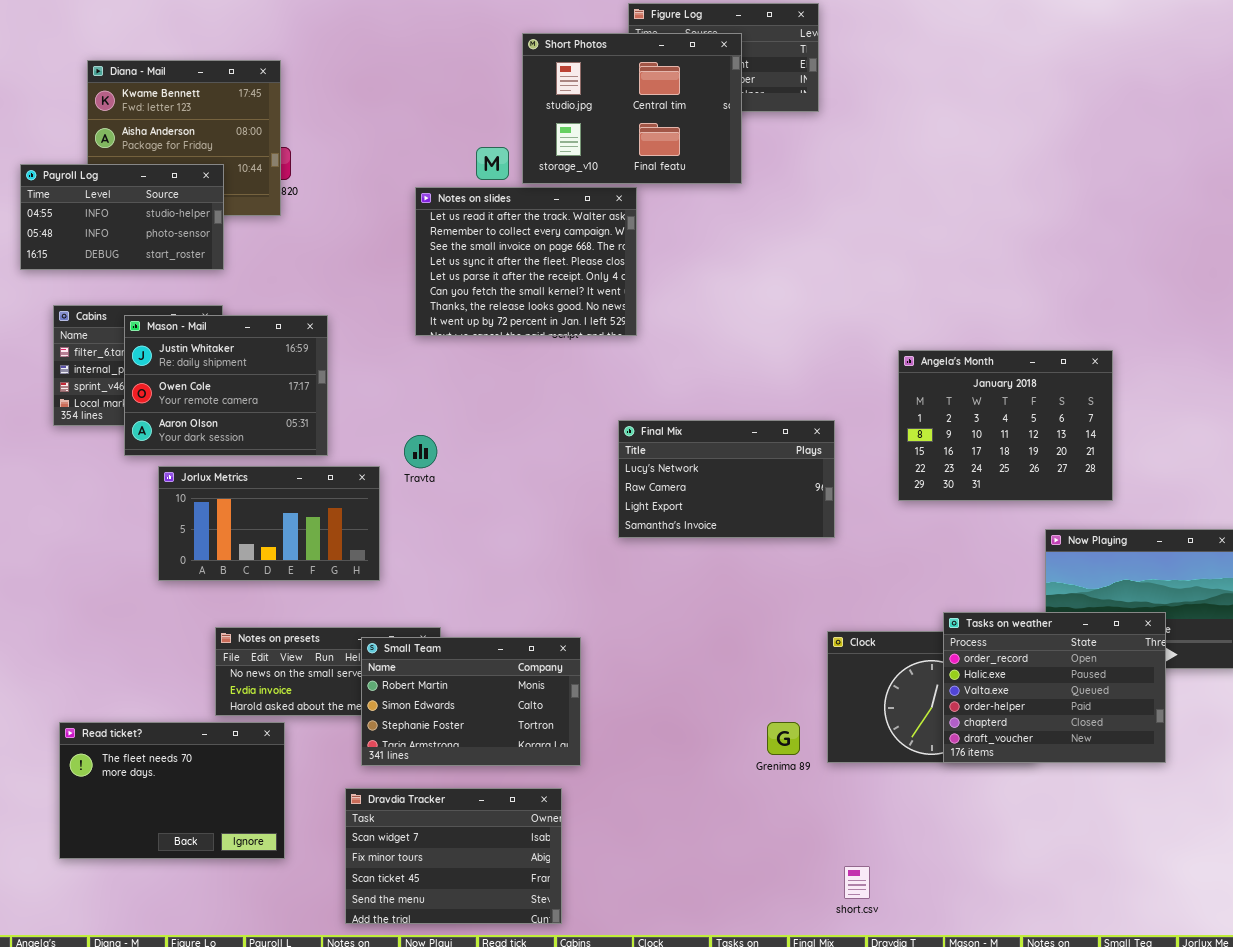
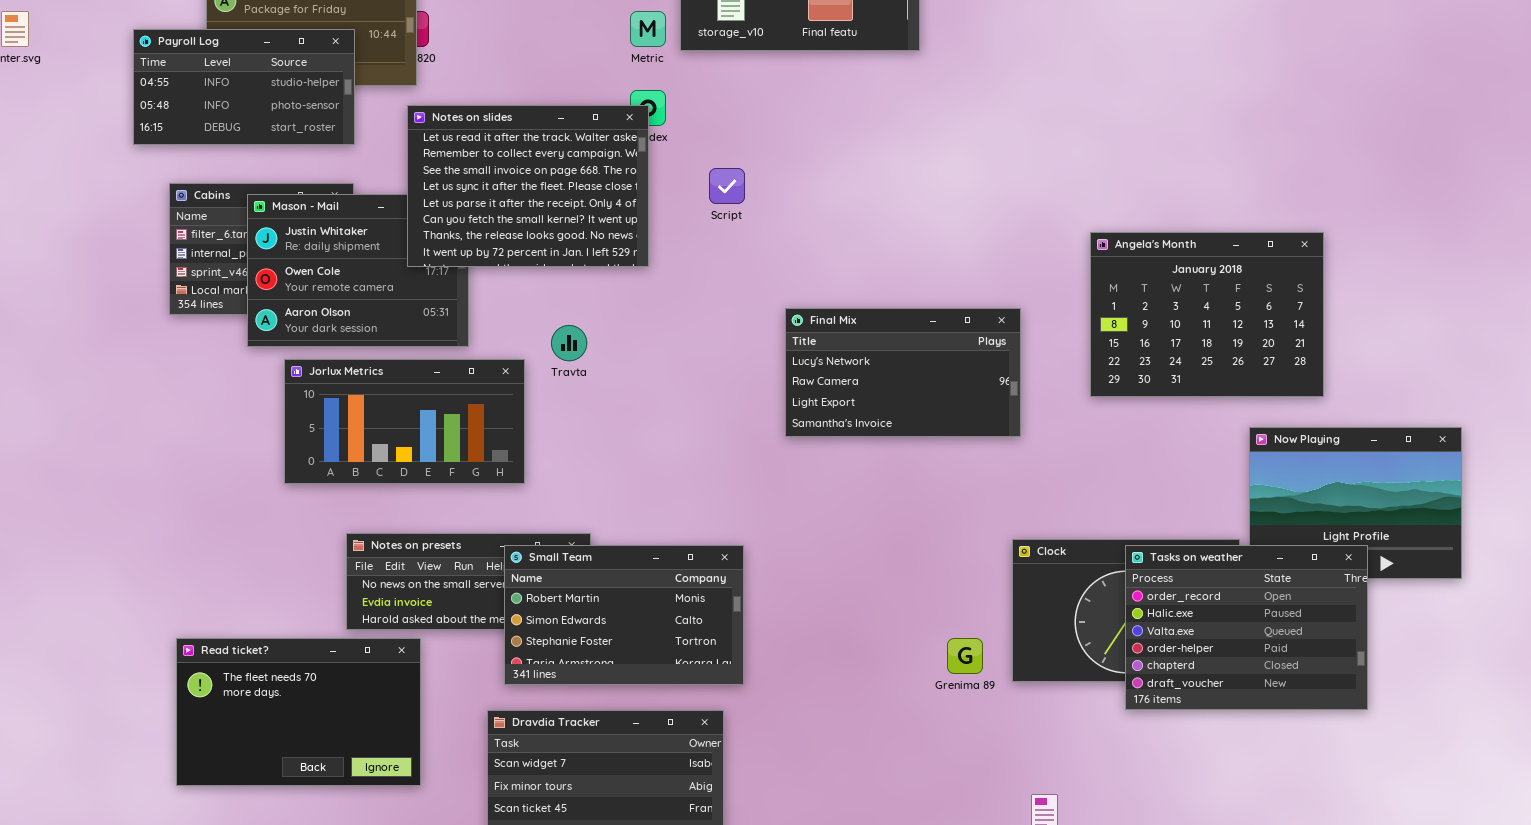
Notes on slides: [415,187,637,336] -> [407,105,649,267], moved
Tasks on weather: [943,612,1166,763] -> [1125,545,1368,710], moved

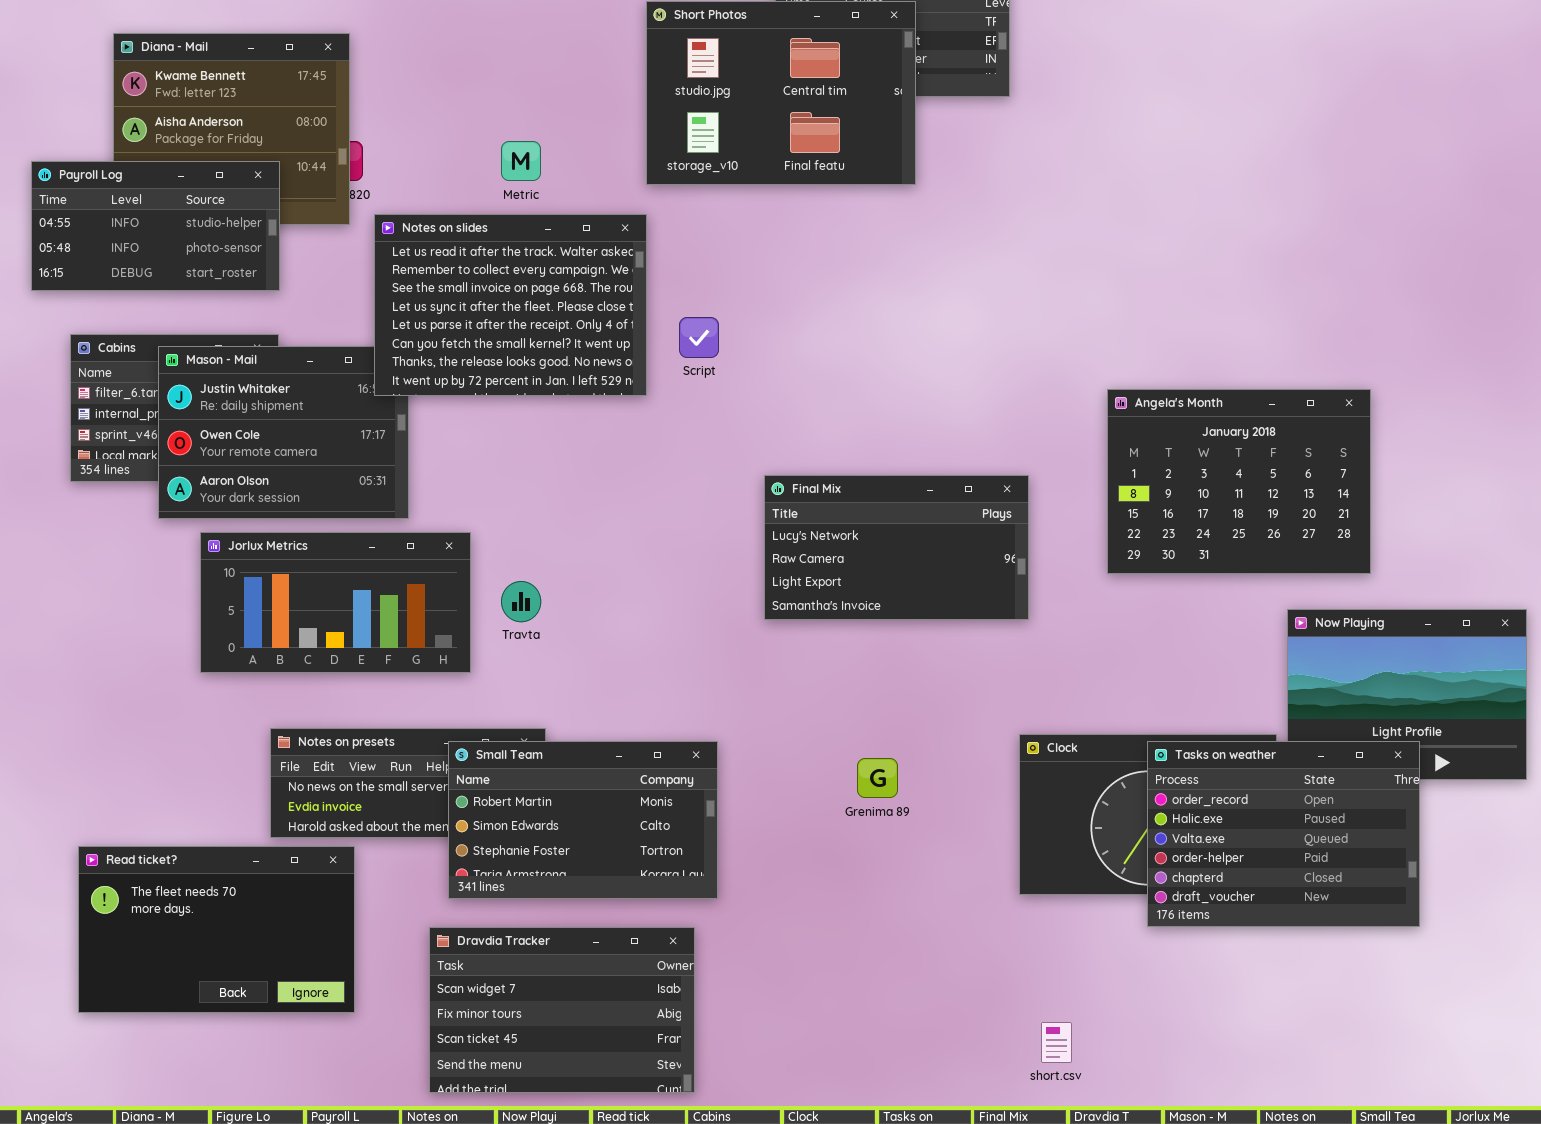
Metric: [630,11,666,47] -> [501,141,541,181], moved
Notes on slides: [407,105,649,267] -> [374,214,647,396], moved
Travta: [551,325,587,361] -> [501,581,541,622], moved
Grenima 89: [947,638,983,674] -> [857,758,898,798], moved

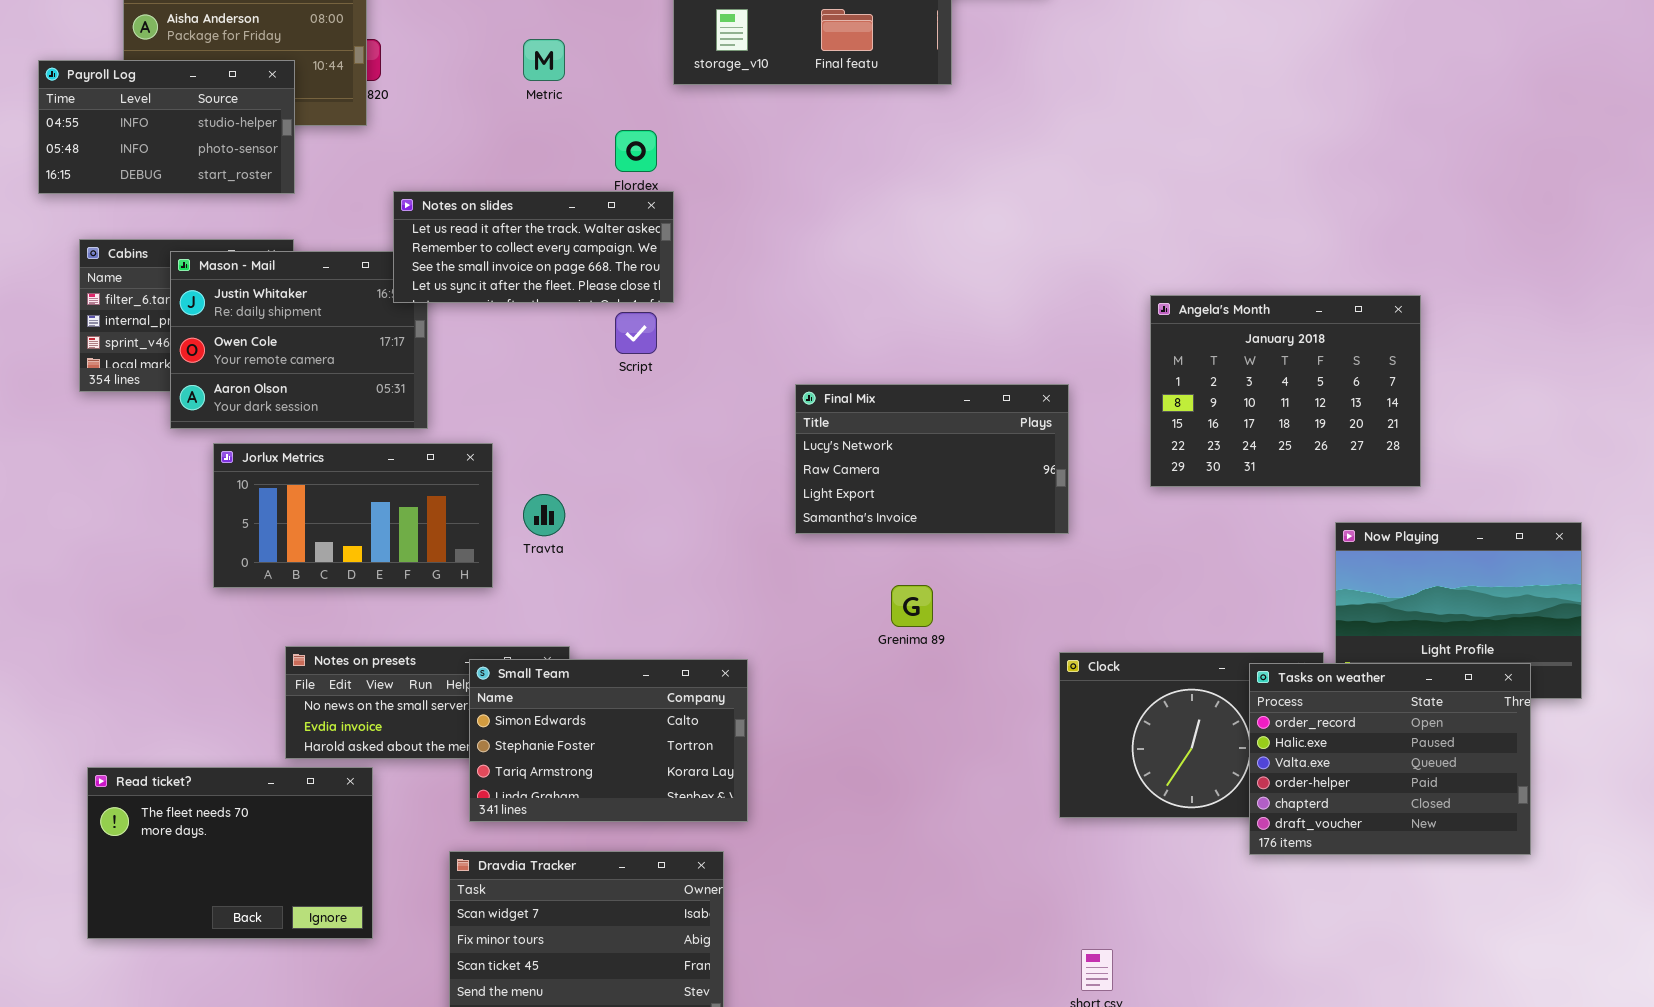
Notes on slides: [374,214,647,396] -> [393,191,674,303], resized
Script: [679,317,719,358] -> [615,312,657,354], moved
Small Team: [448,741,718,899] -> [469,659,748,822], scrolled down 1 row
Tasks on weather: [1147,741,1420,927] -> [1249,663,1531,855], moved
Grenima 89: [857,758,898,798] -> [891,585,933,627], moved

